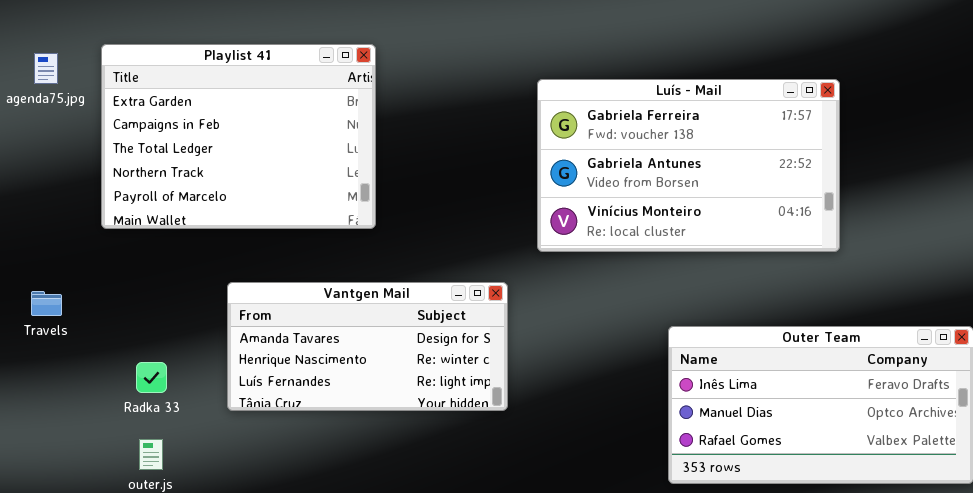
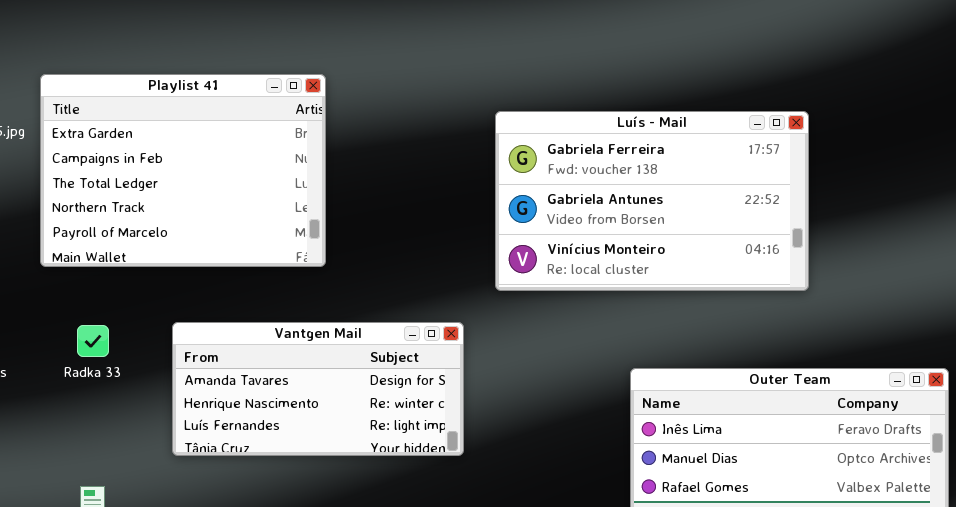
Radka 33: [136,362,167,393] -> [77,325,109,357], moved

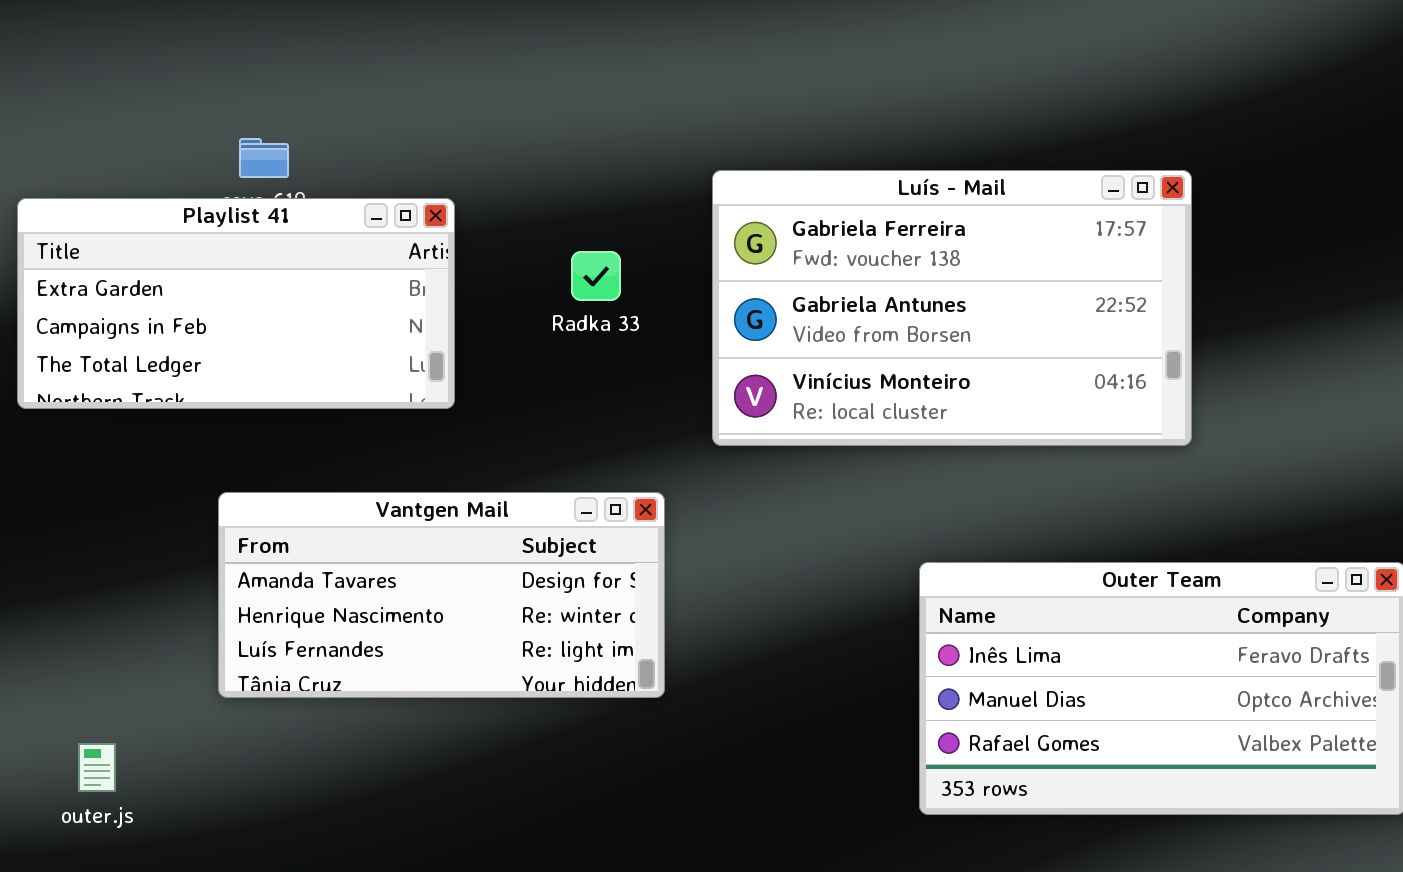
Playlist 41: [40,74,326,267] -> [17,198,455,409], resized
Radka 33: [77,325,109,357] -> [571,251,621,301], moved

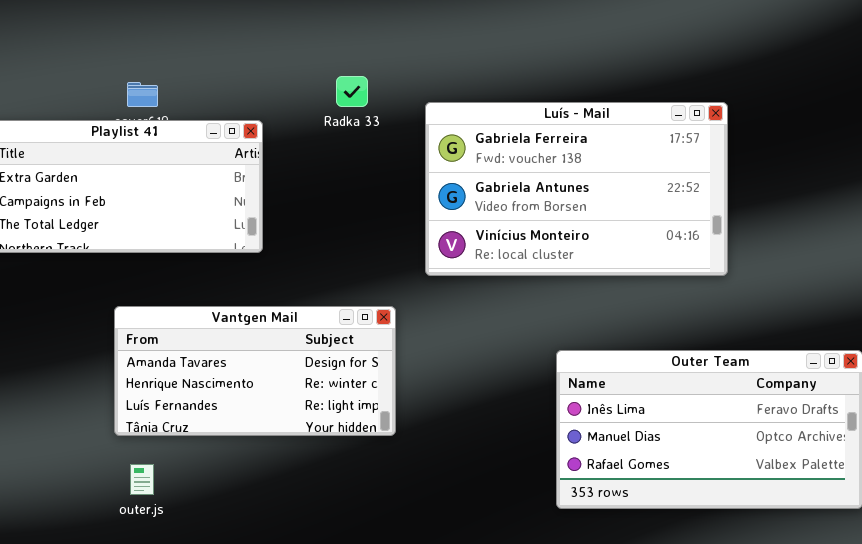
Radka 33: [571,251,621,301] -> [336,76,368,107], moved
outer.js: [78,743,116,792] -> [130,464,154,495], moved

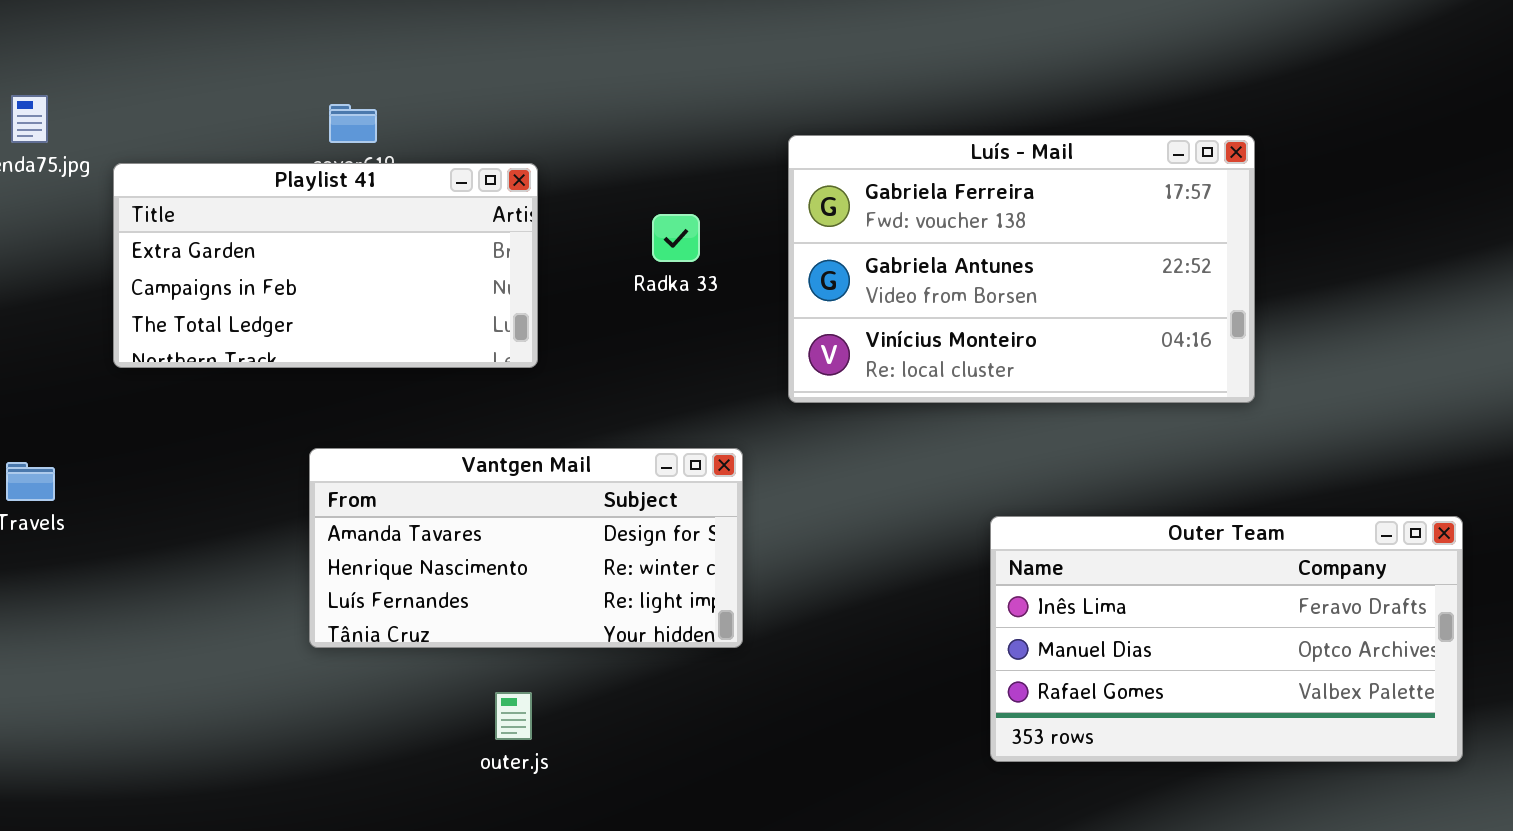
Radka 33: [336,76,368,107] -> [652,214,700,262], moved
outer.js: [130,464,154,495] -> [495,692,532,740], moved

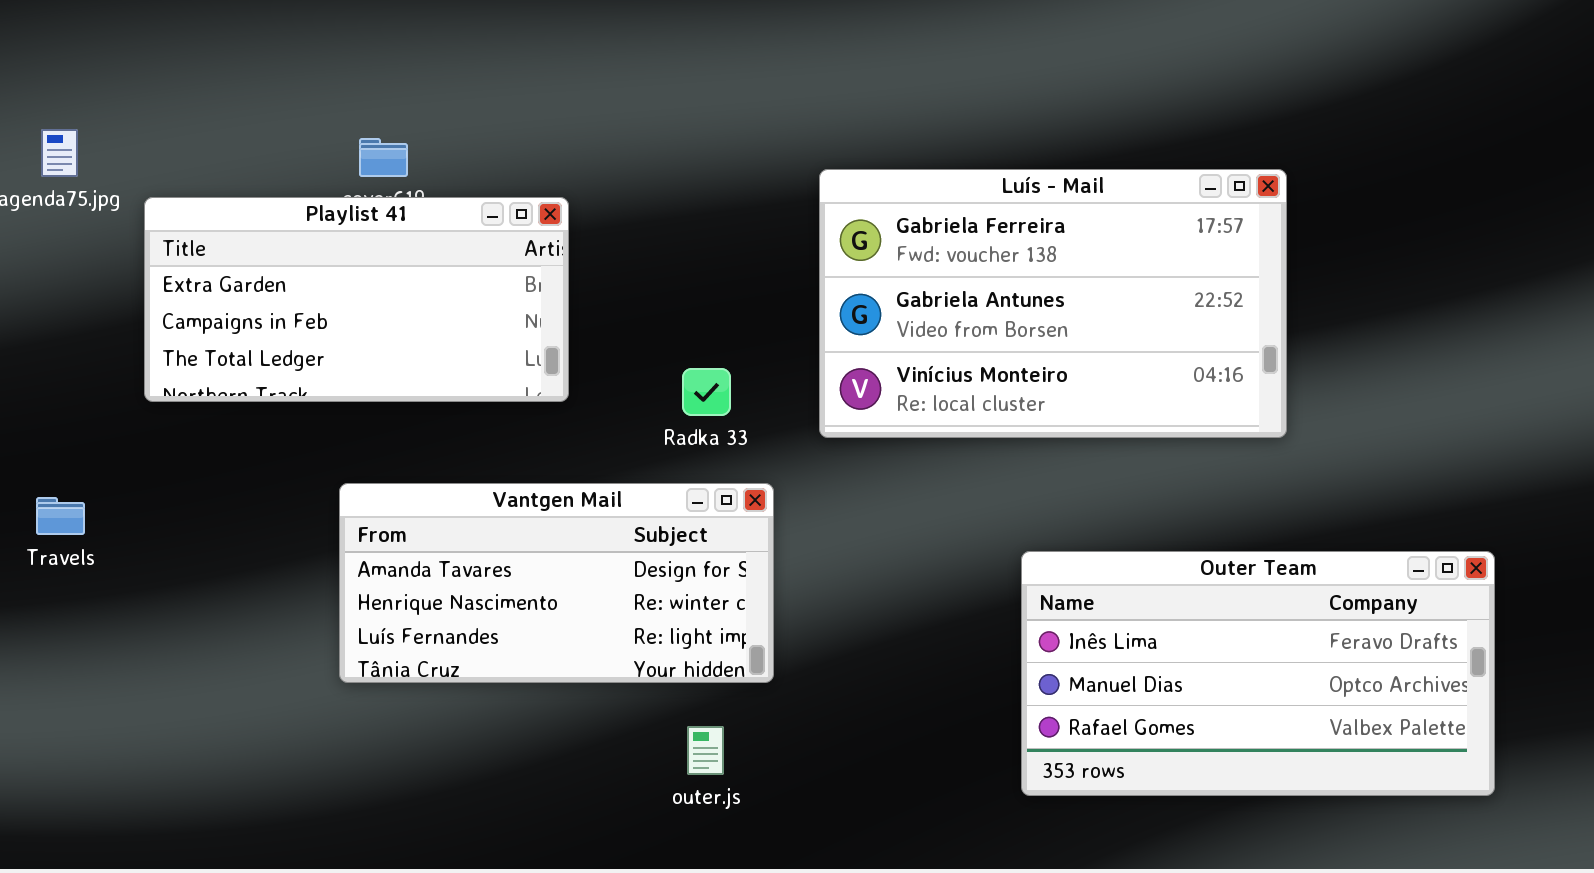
Radka 33: [652,214,700,262] -> [682,368,731,416], moved
outer.js: [495,692,532,740] -> [687,726,724,775], moved

